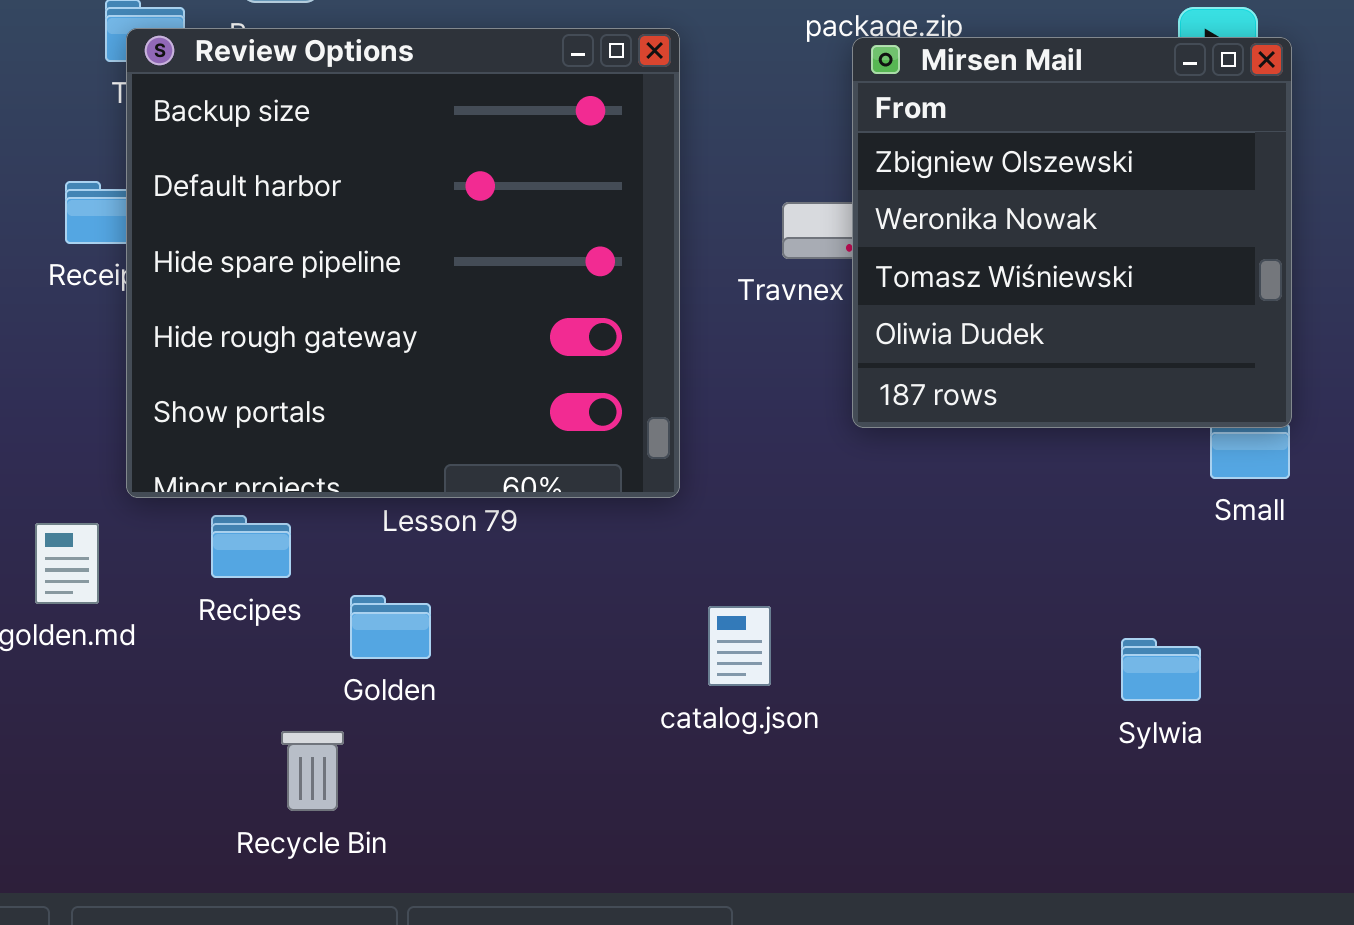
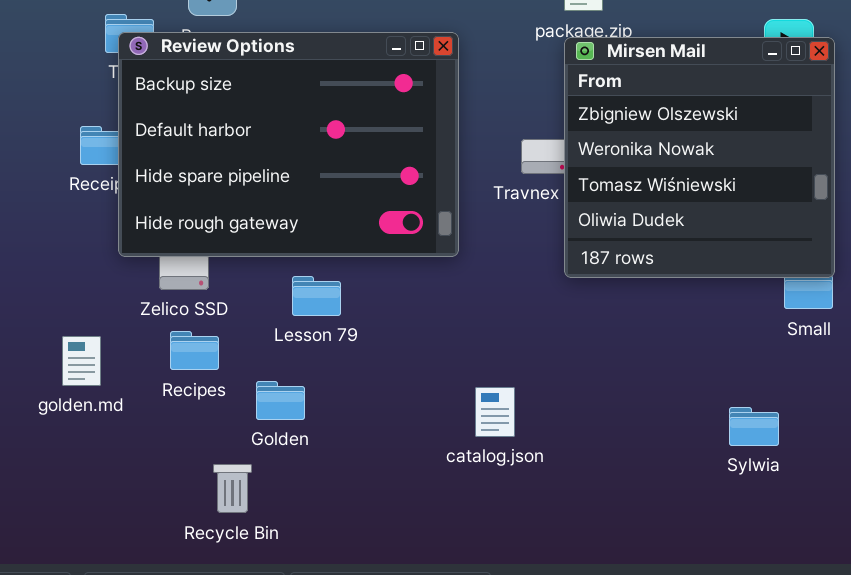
Review Options: [126,28,680,498] -> [118,32,459,257], resized

